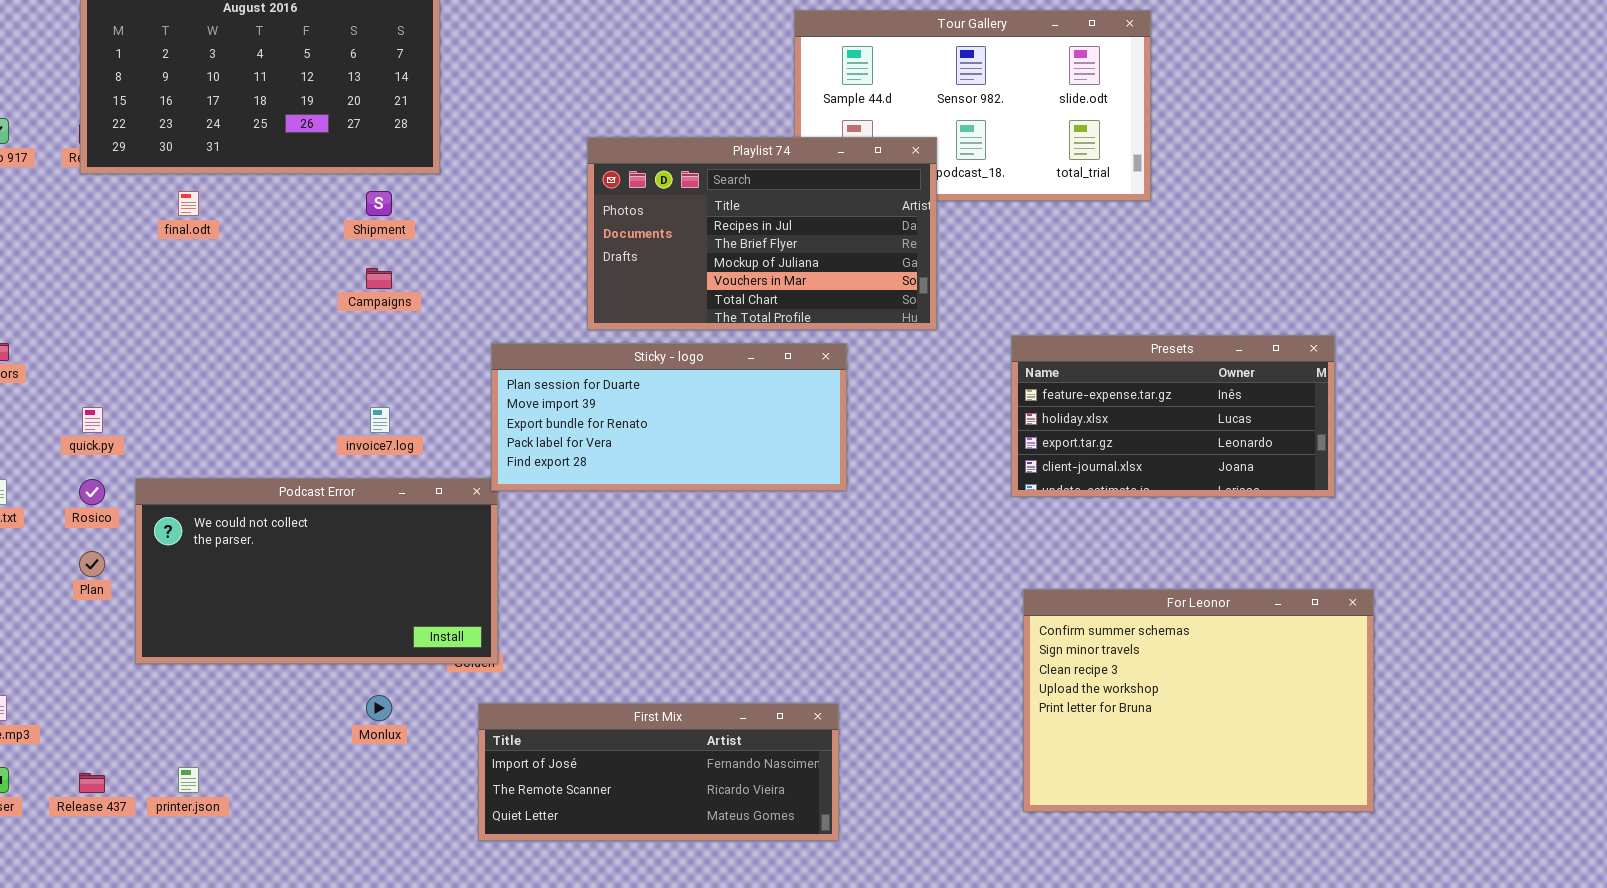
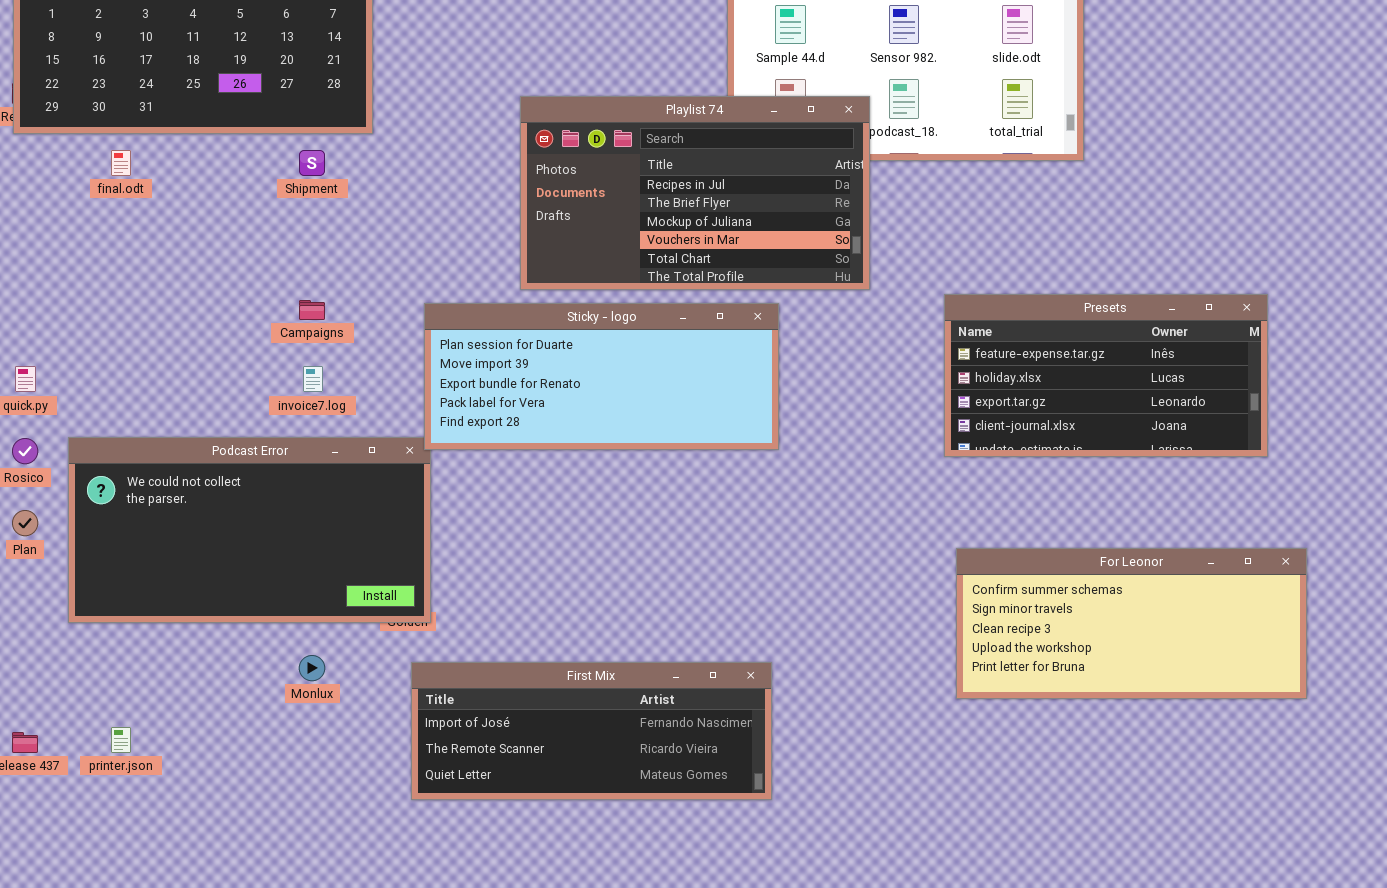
Campaigns: [366,268,392,289] -> [299,300,325,320], moved
For Leonor: [1023,589,1374,812] -> [956,548,1307,699], resized

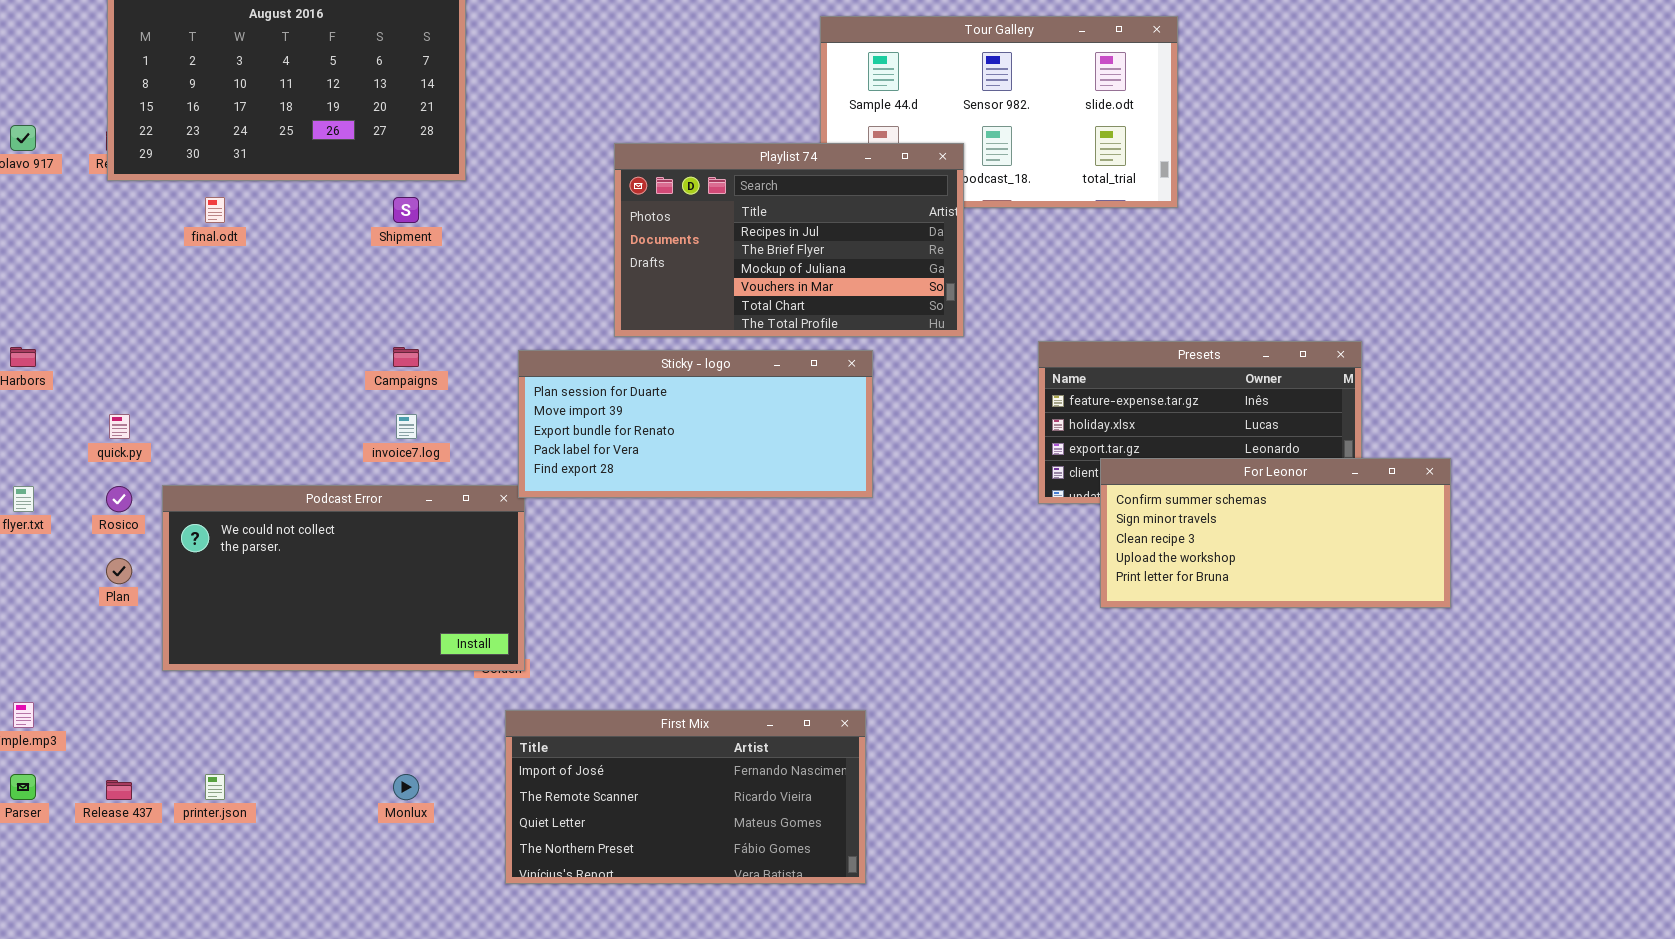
For Leonor: [956,548,1307,699] -> [1100,458,1451,608], moved
Monlux: [299,655,325,681] -> [393,774,419,800], moved
First Mix: [411,662,772,800] -> [505,710,866,884], resized

